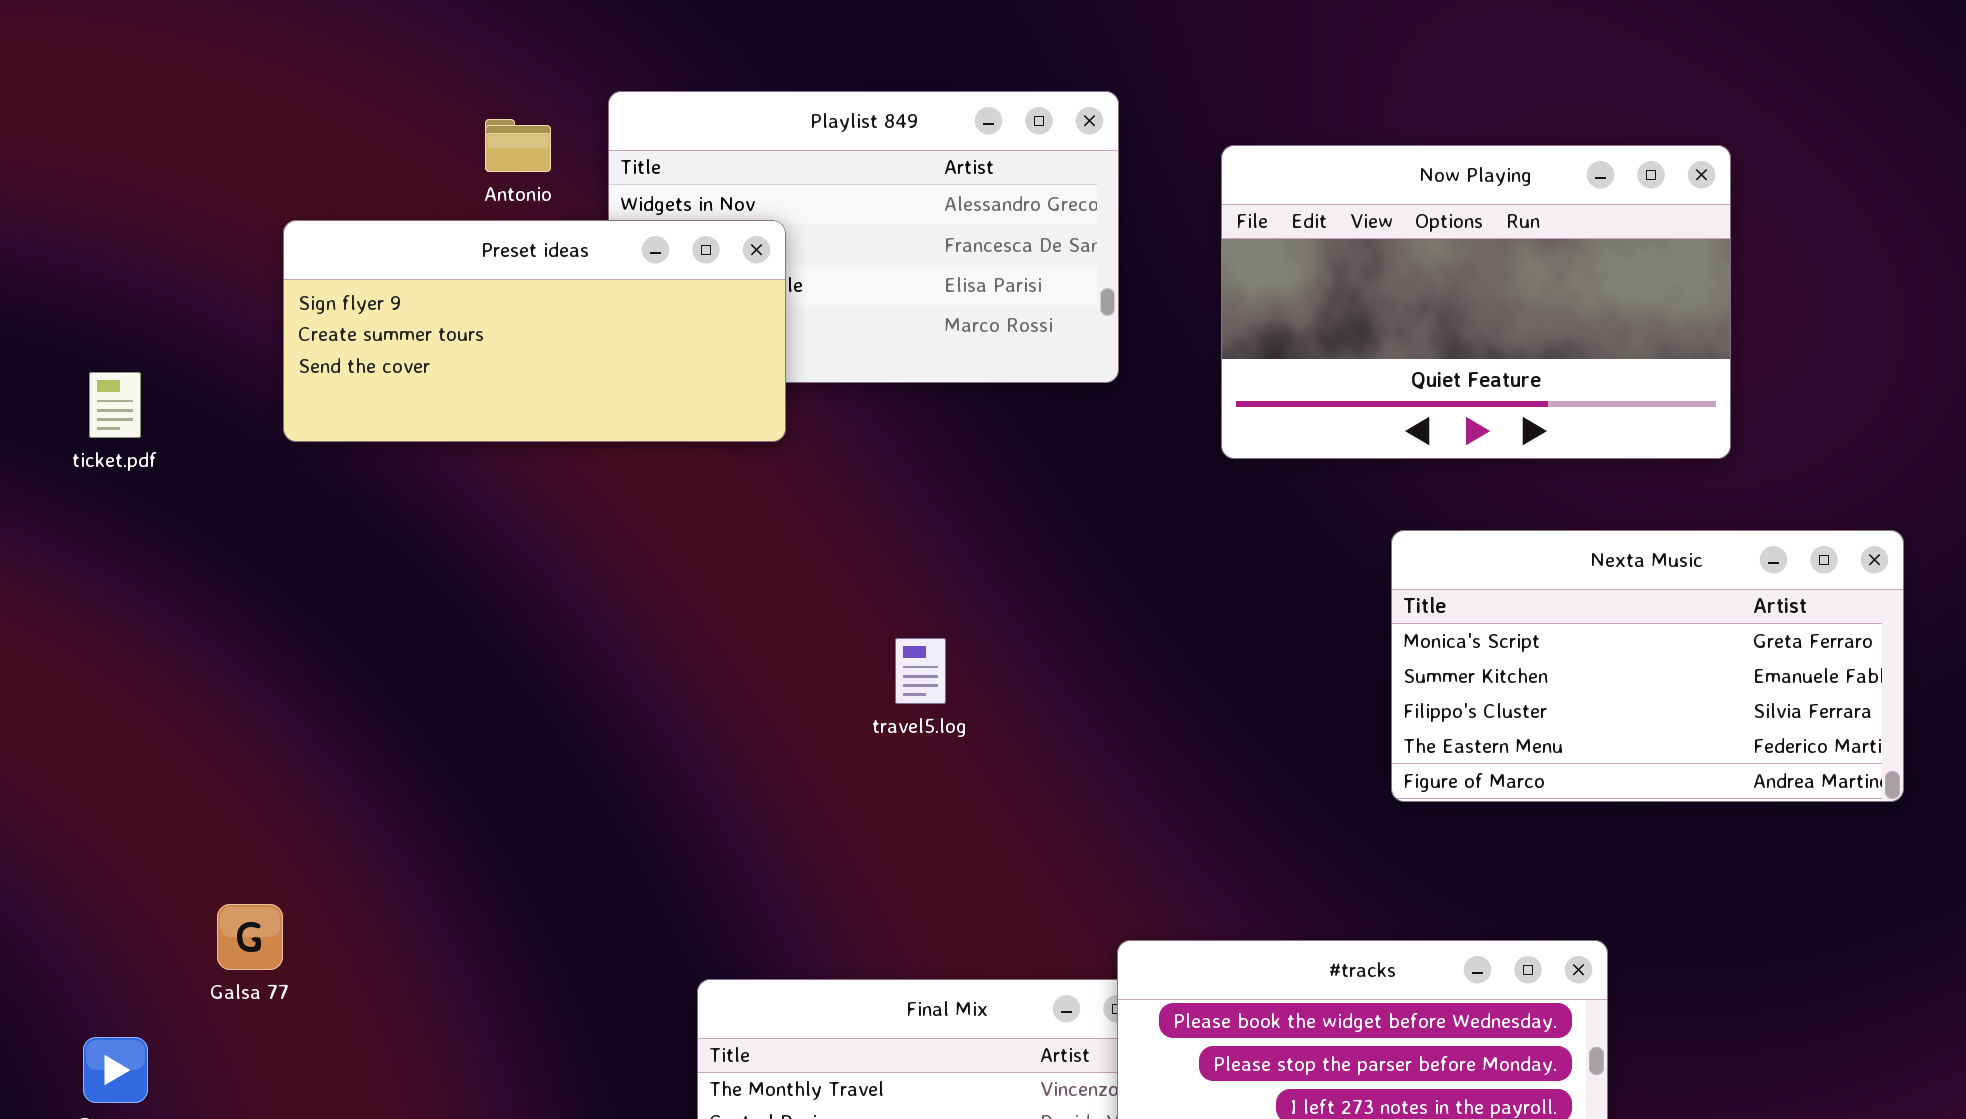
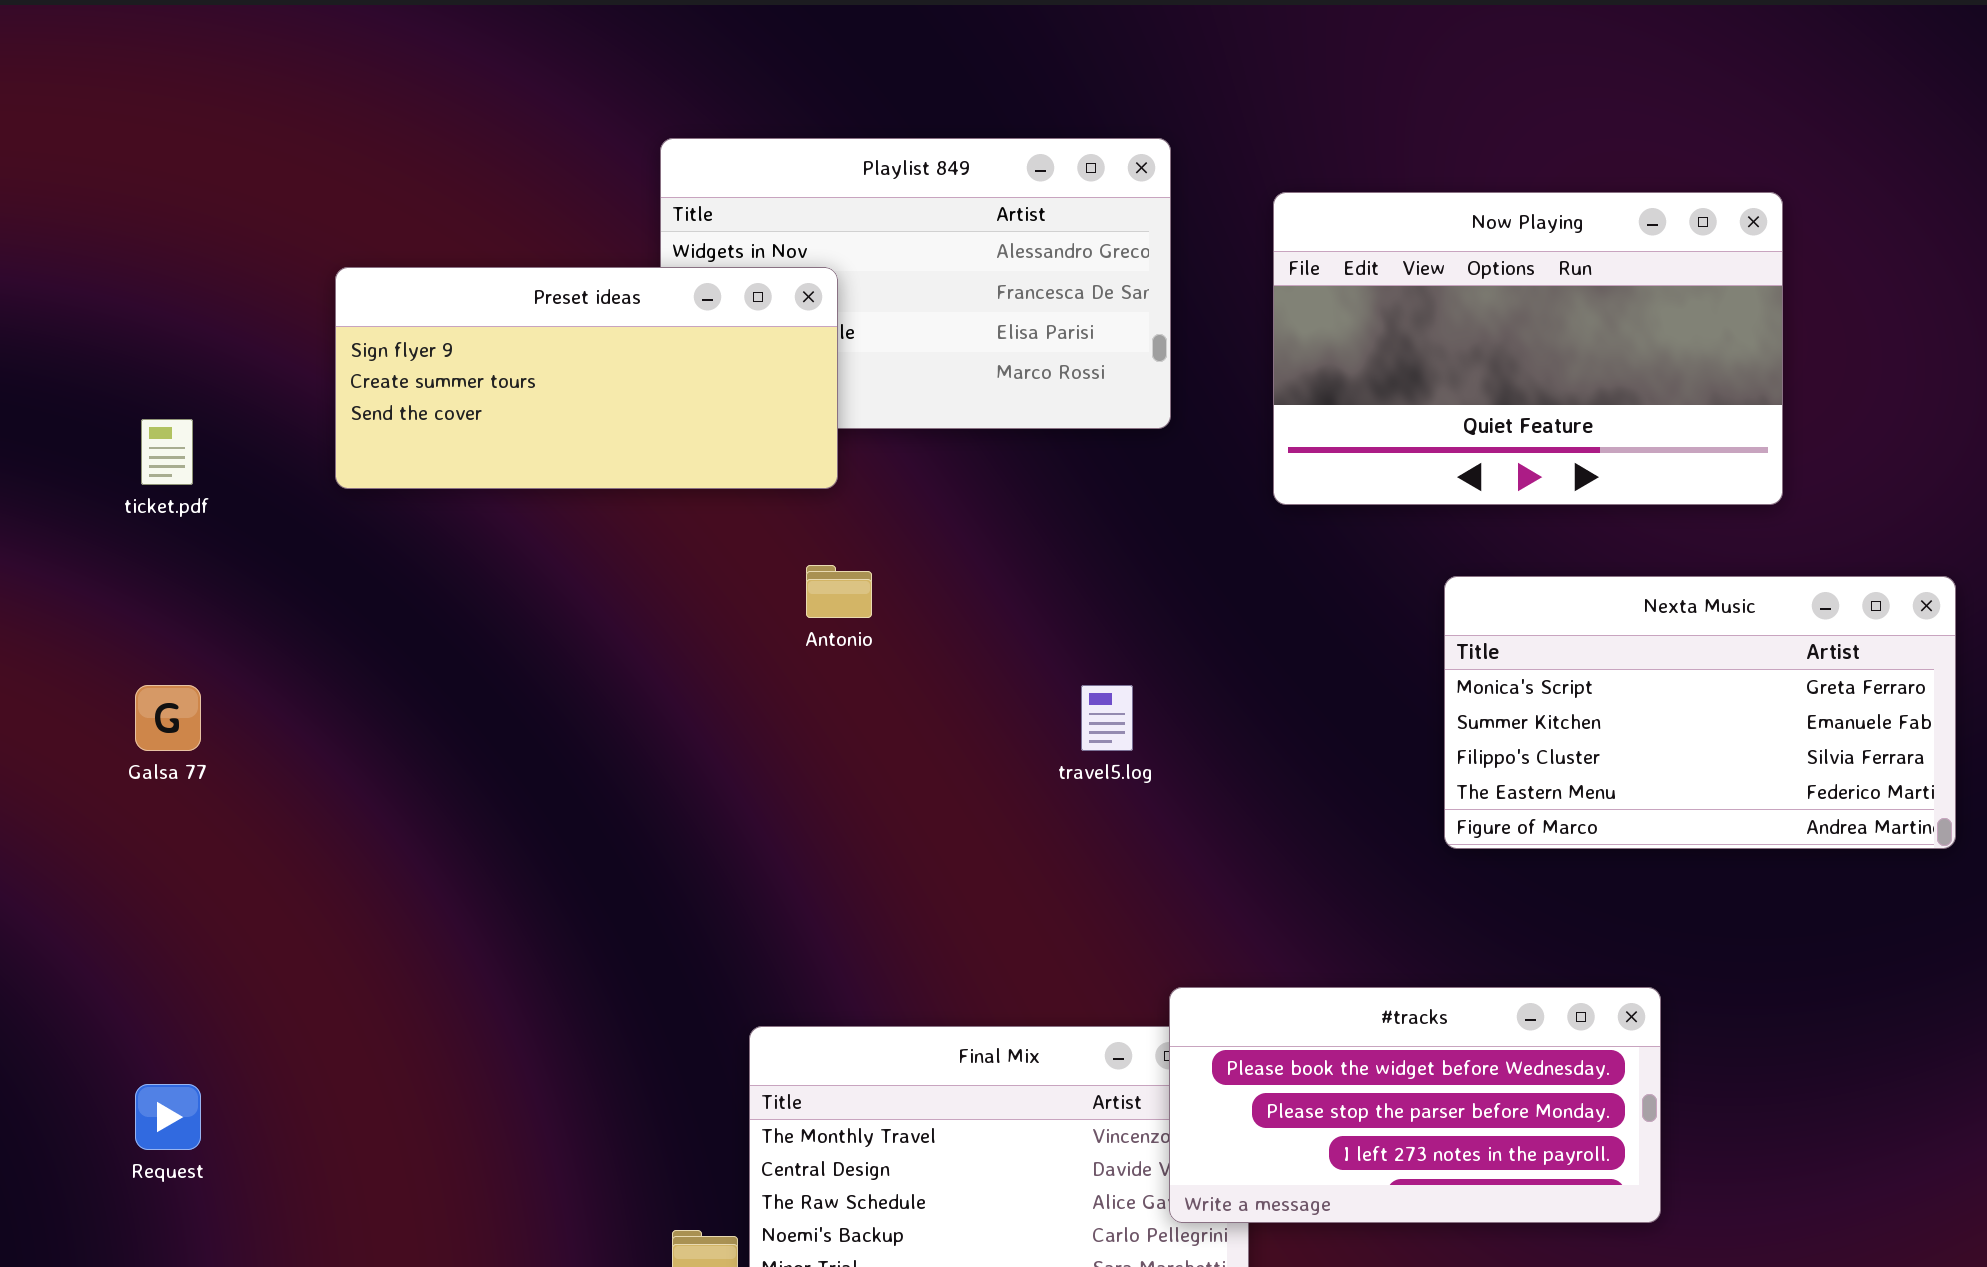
Antonio: [485,119,551,172] -> [806,565,872,618], moved
travel5.log: [895,638,946,704] -> [1081,685,1133,751], moved
Galsa 77: [217,904,283,970] -> [135,685,201,751], moved

